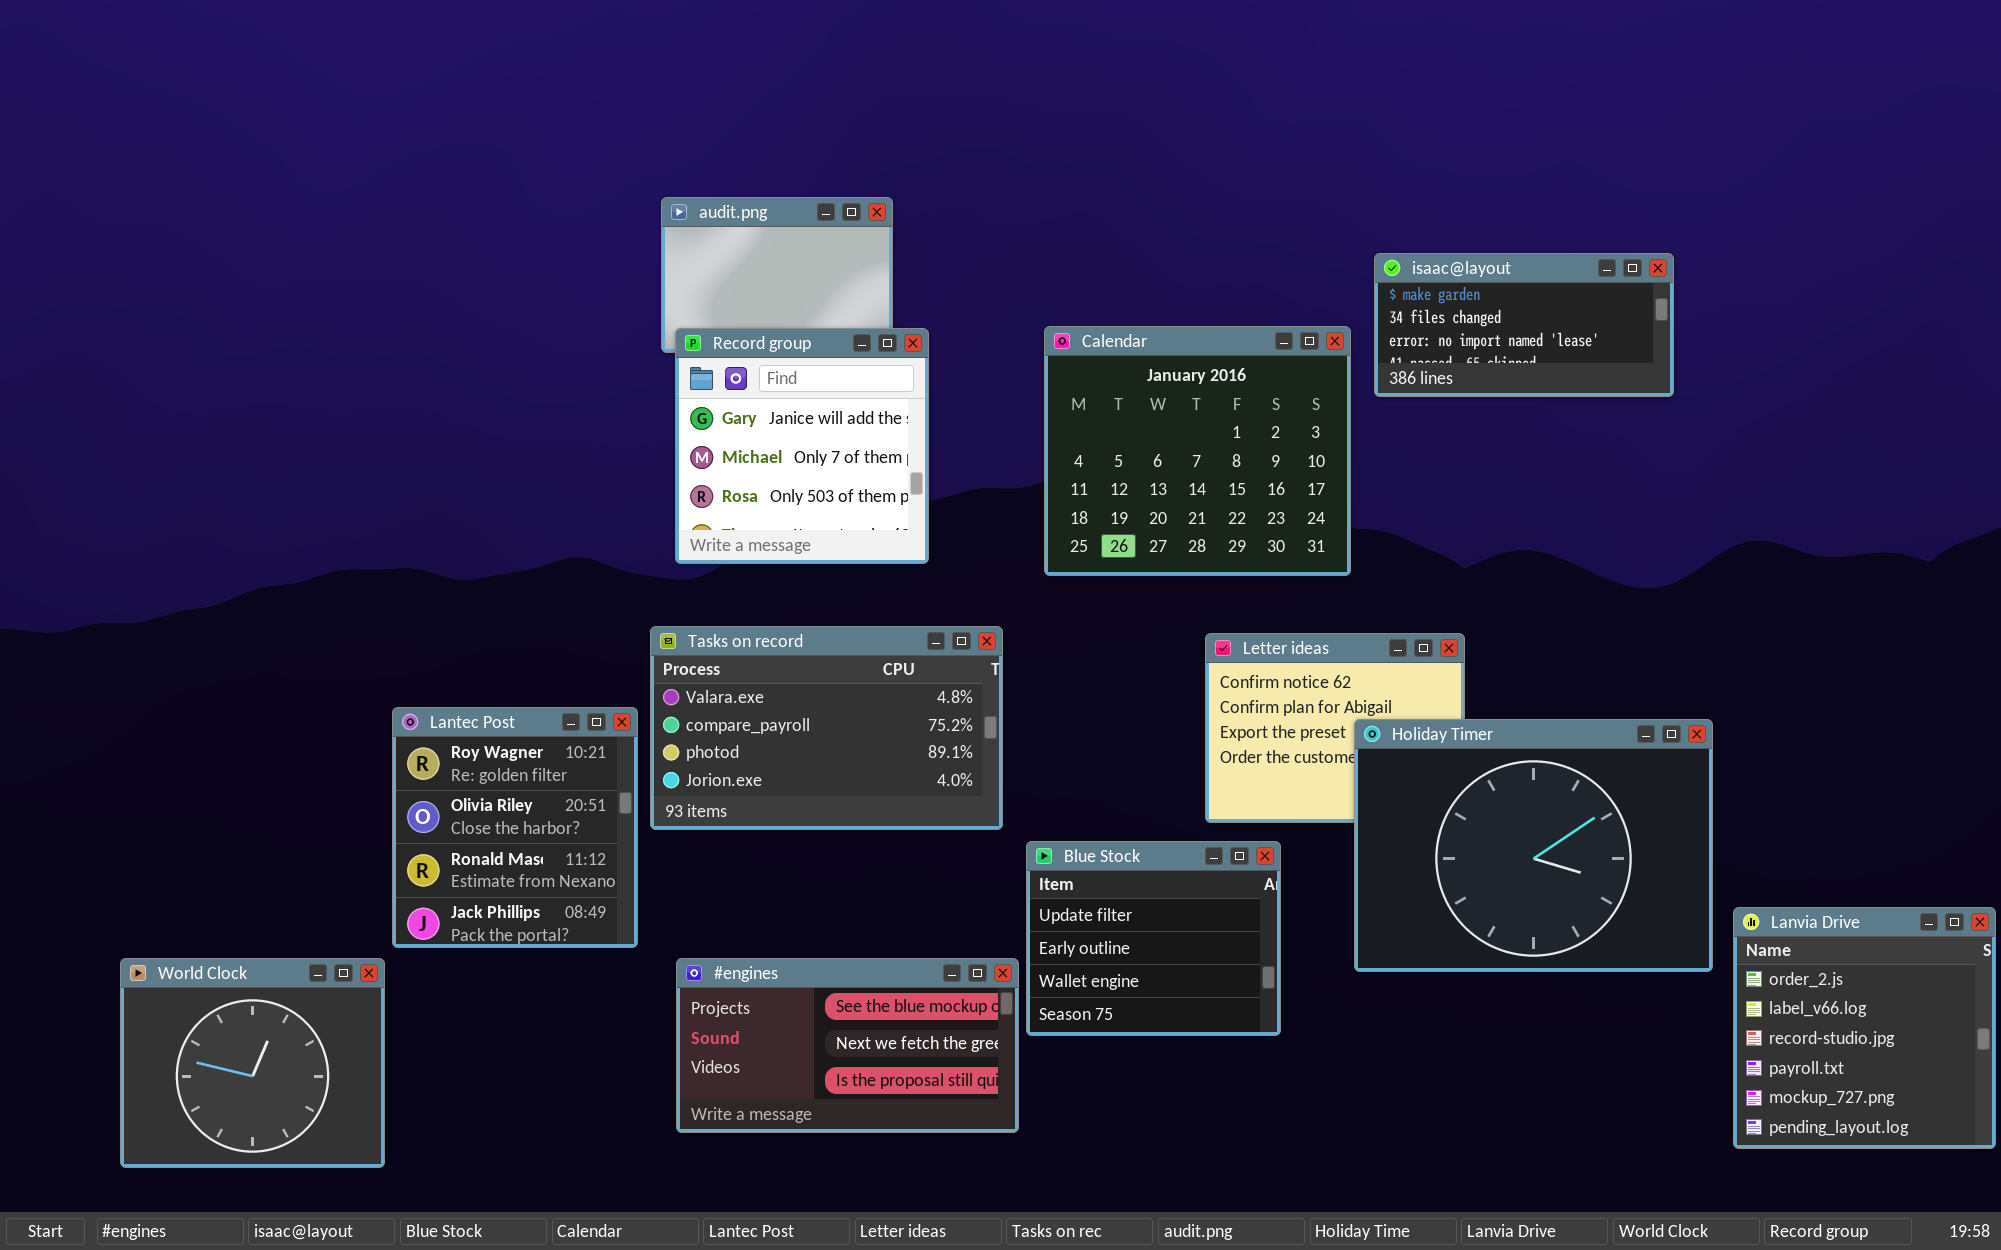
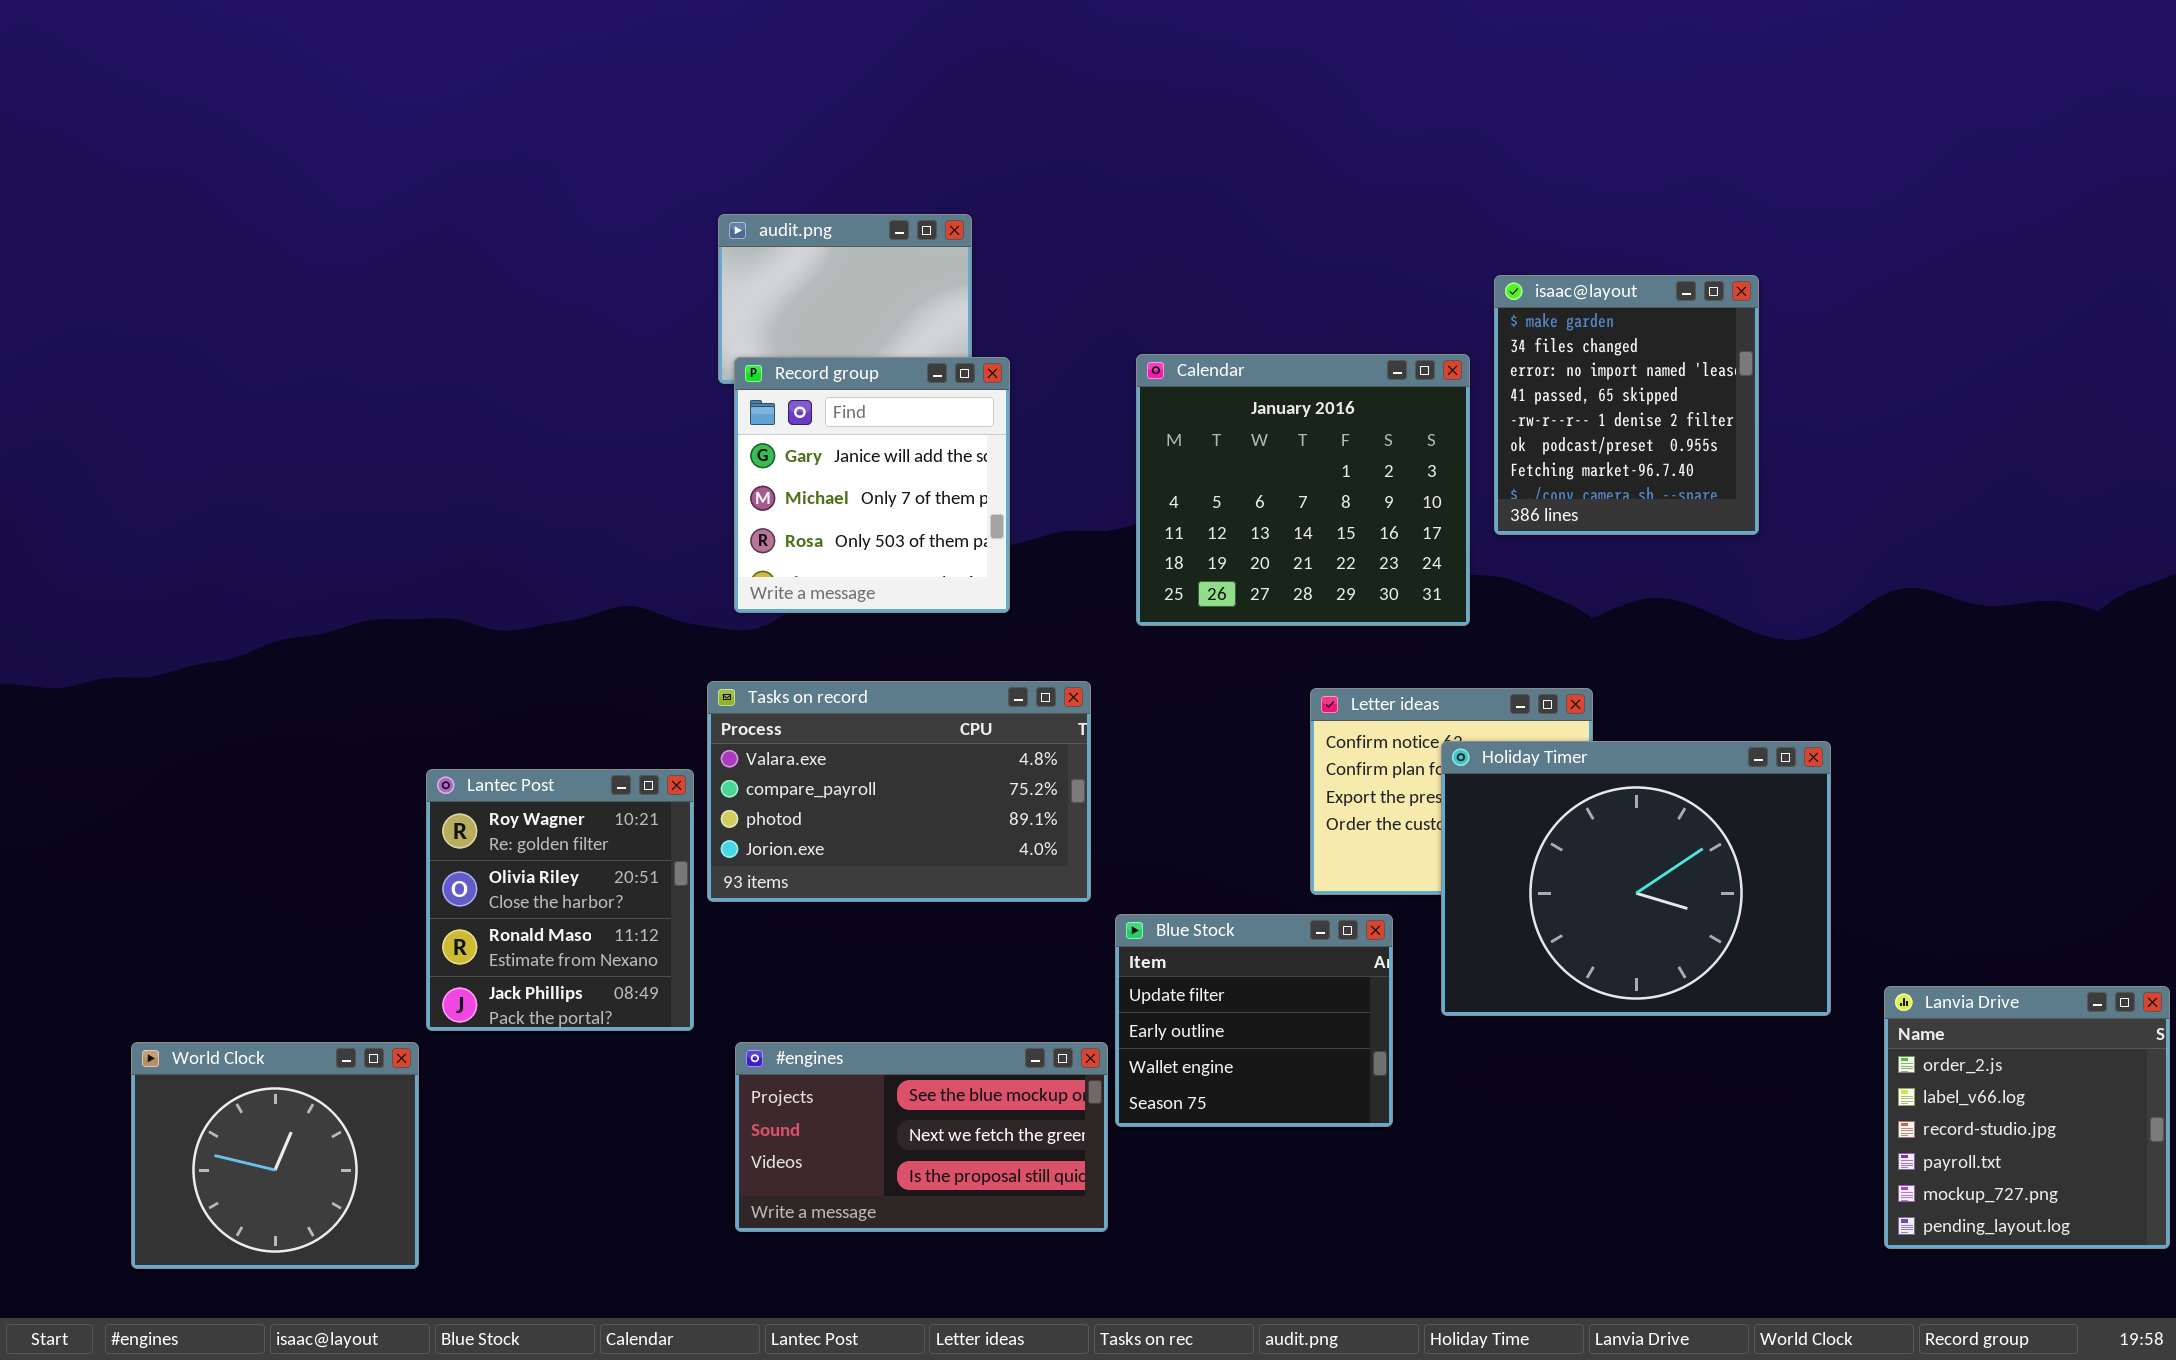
isaac@layout: [1374,253,1674,397] -> [1494,275,1759,535], resized
Holiday Timer: [1354,719,1713,972] -> [1441,741,1831,1016], moved

